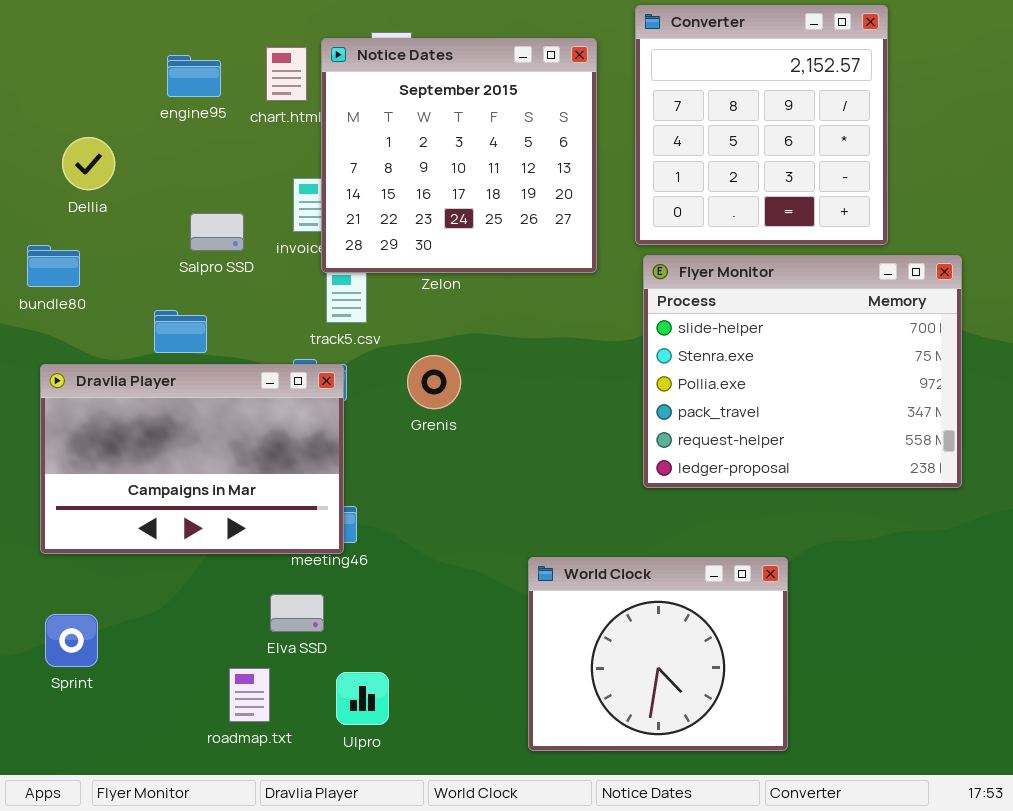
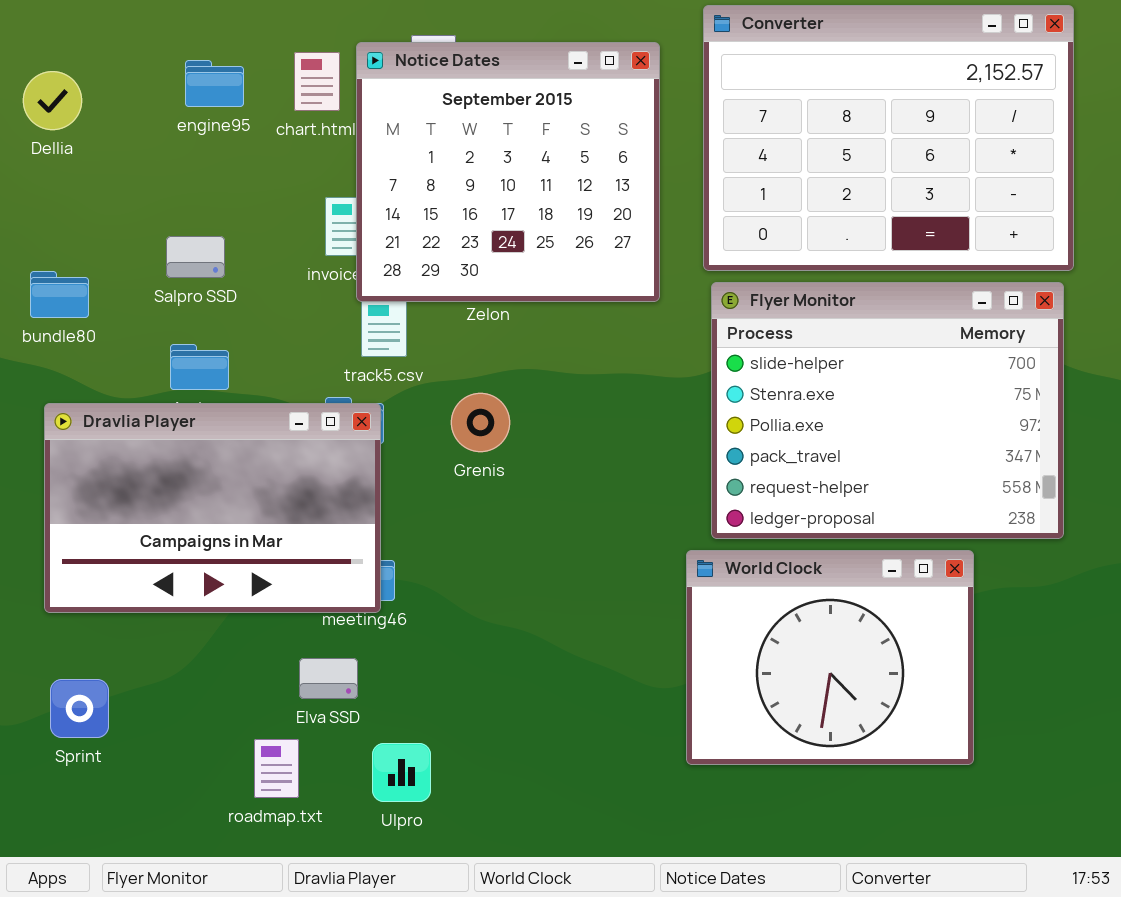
Converter: [635,5,888,245] -> [703,5,1074,271], resized
Dellia: [62,137,115,190] -> [23,71,82,130], moved
Salpro SSD: [190,213,244,251] -> [166,236,225,278], moved
World Clock: [528,557,788,751] -> [686,550,974,765], moved

